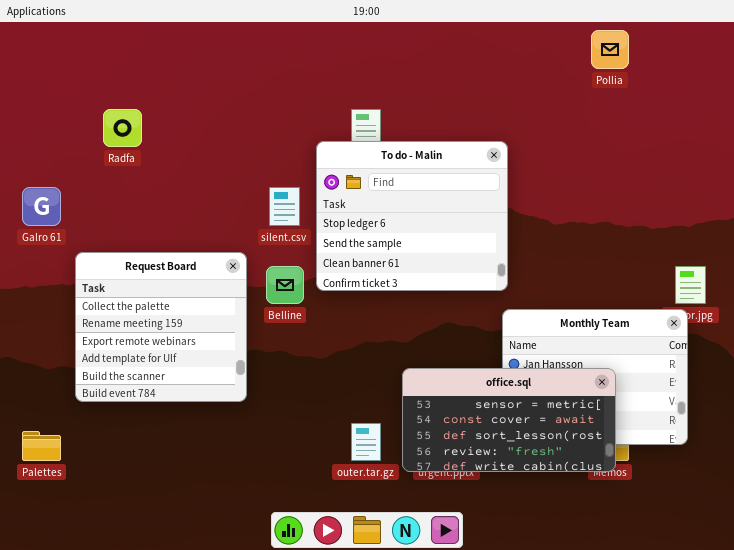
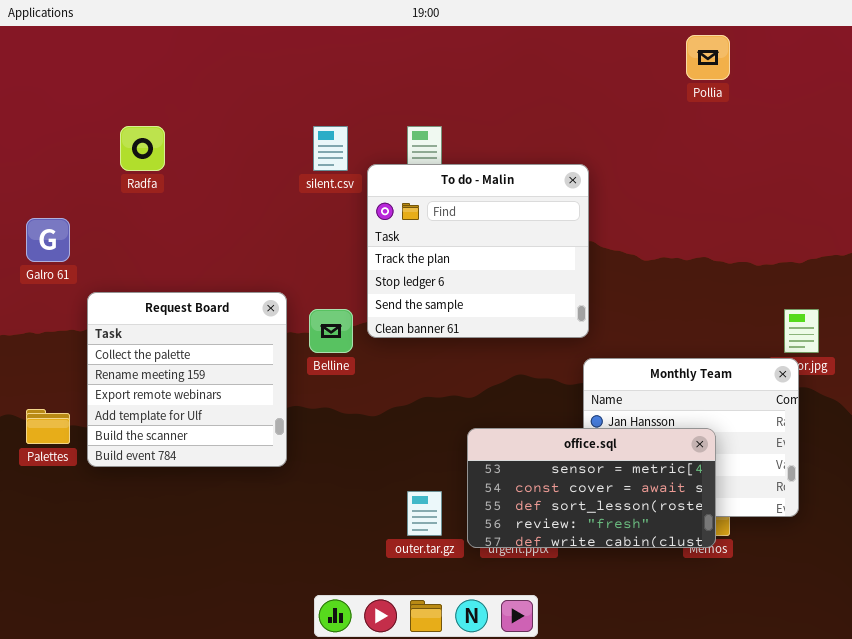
To do - Malin: [316,141,508,291] -> [367,164,589,338], scrolled up 1 row
silent.csv: [269,187,300,226] -> [313,126,348,171], moved
Palettes: [22,431,61,461] -> [26,409,70,444], moved

